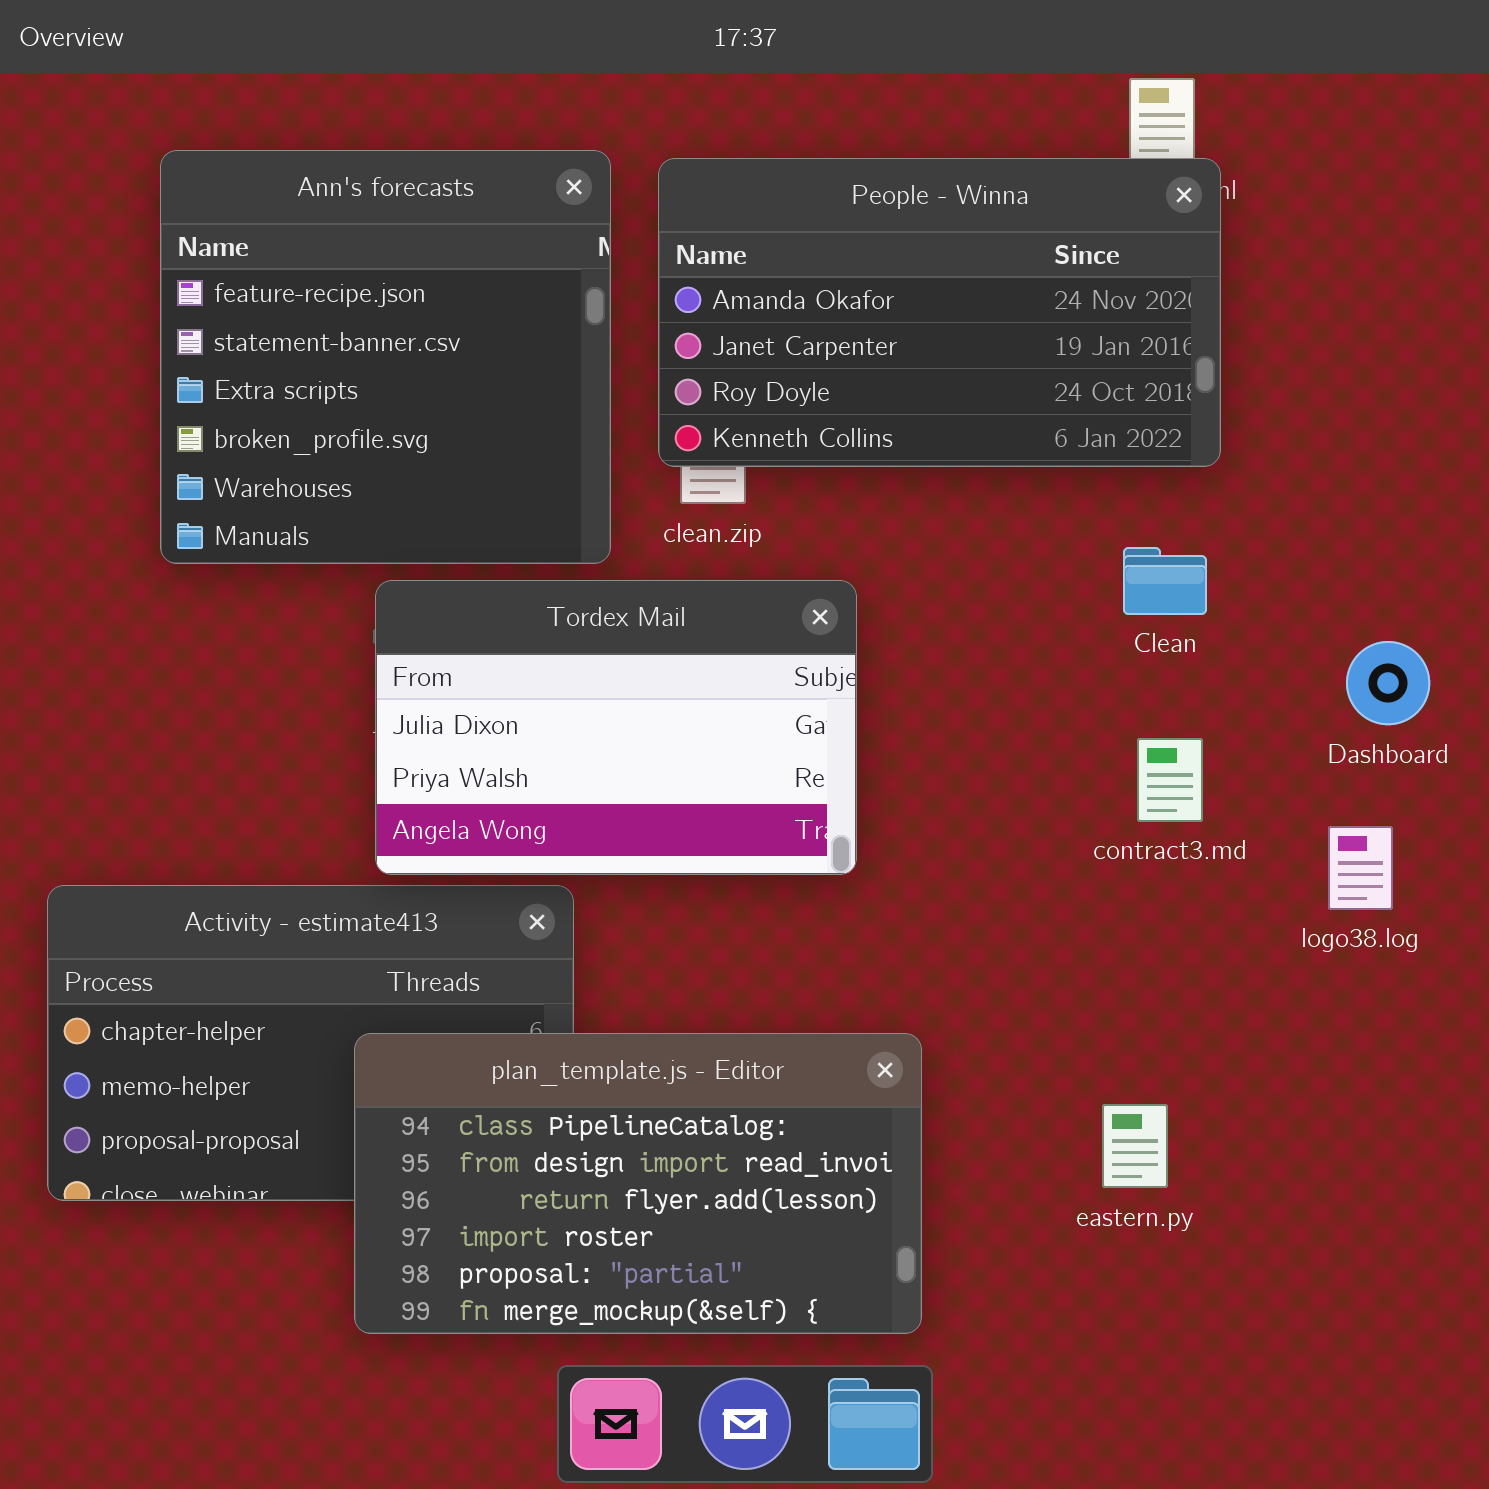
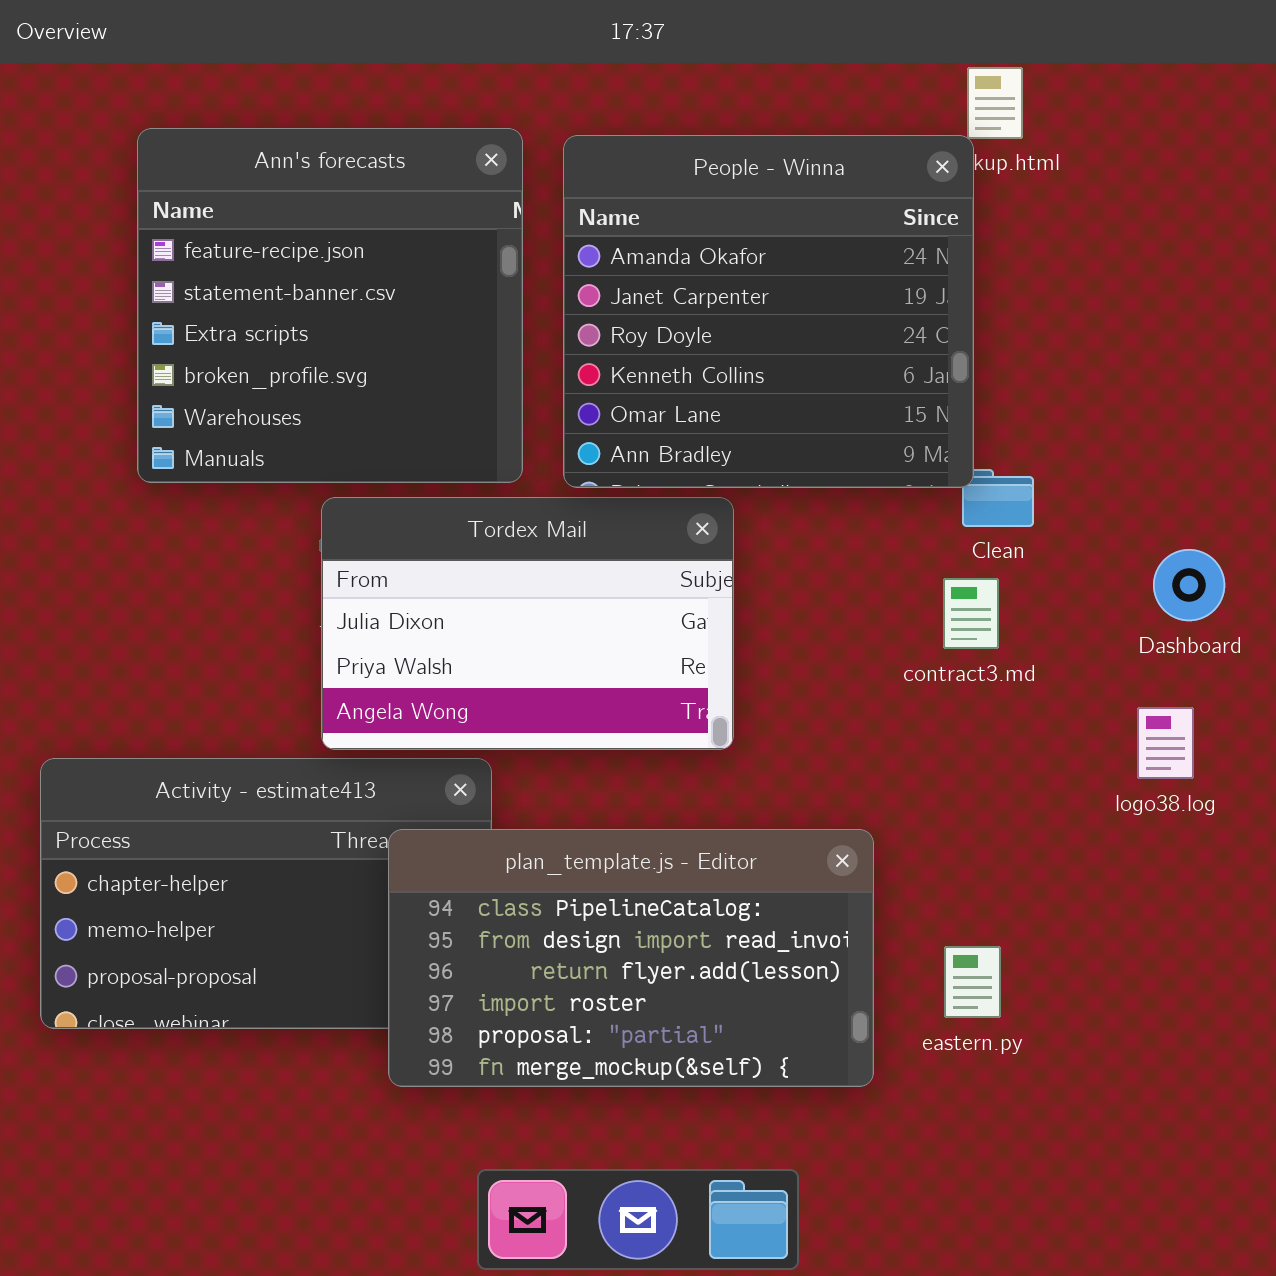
People - Winna: [658,158,1221,467] -> [563,135,974,488], resized
contract3.md: [1137,738,1203,822] -> [943,578,999,649], moved
plan_template.js - Editor: [354,1033,922,1334] -> [388,829,874,1087], moved

